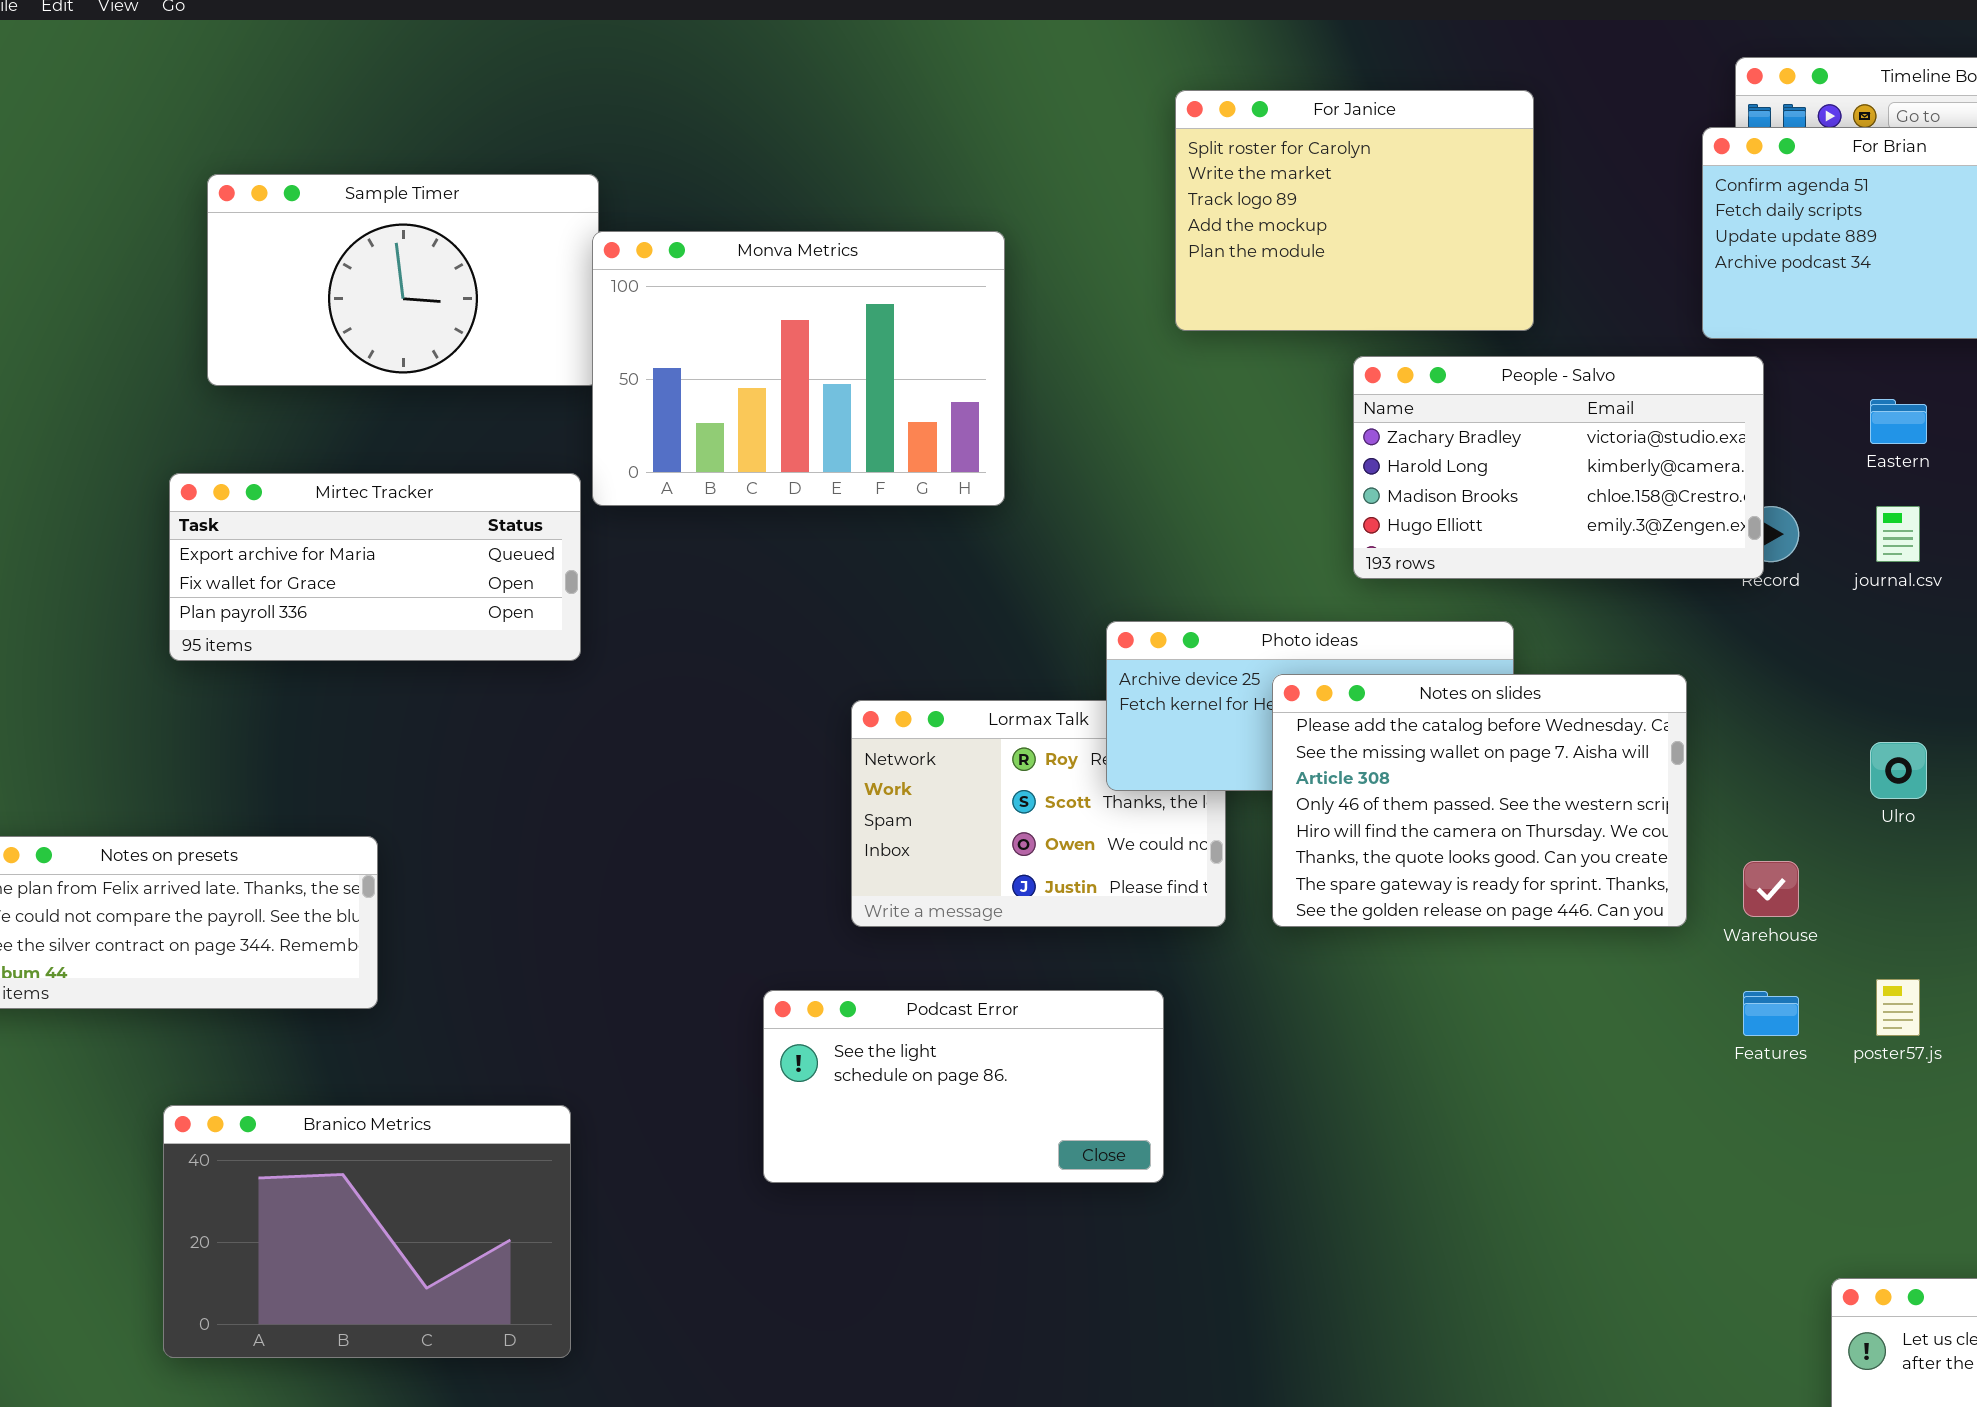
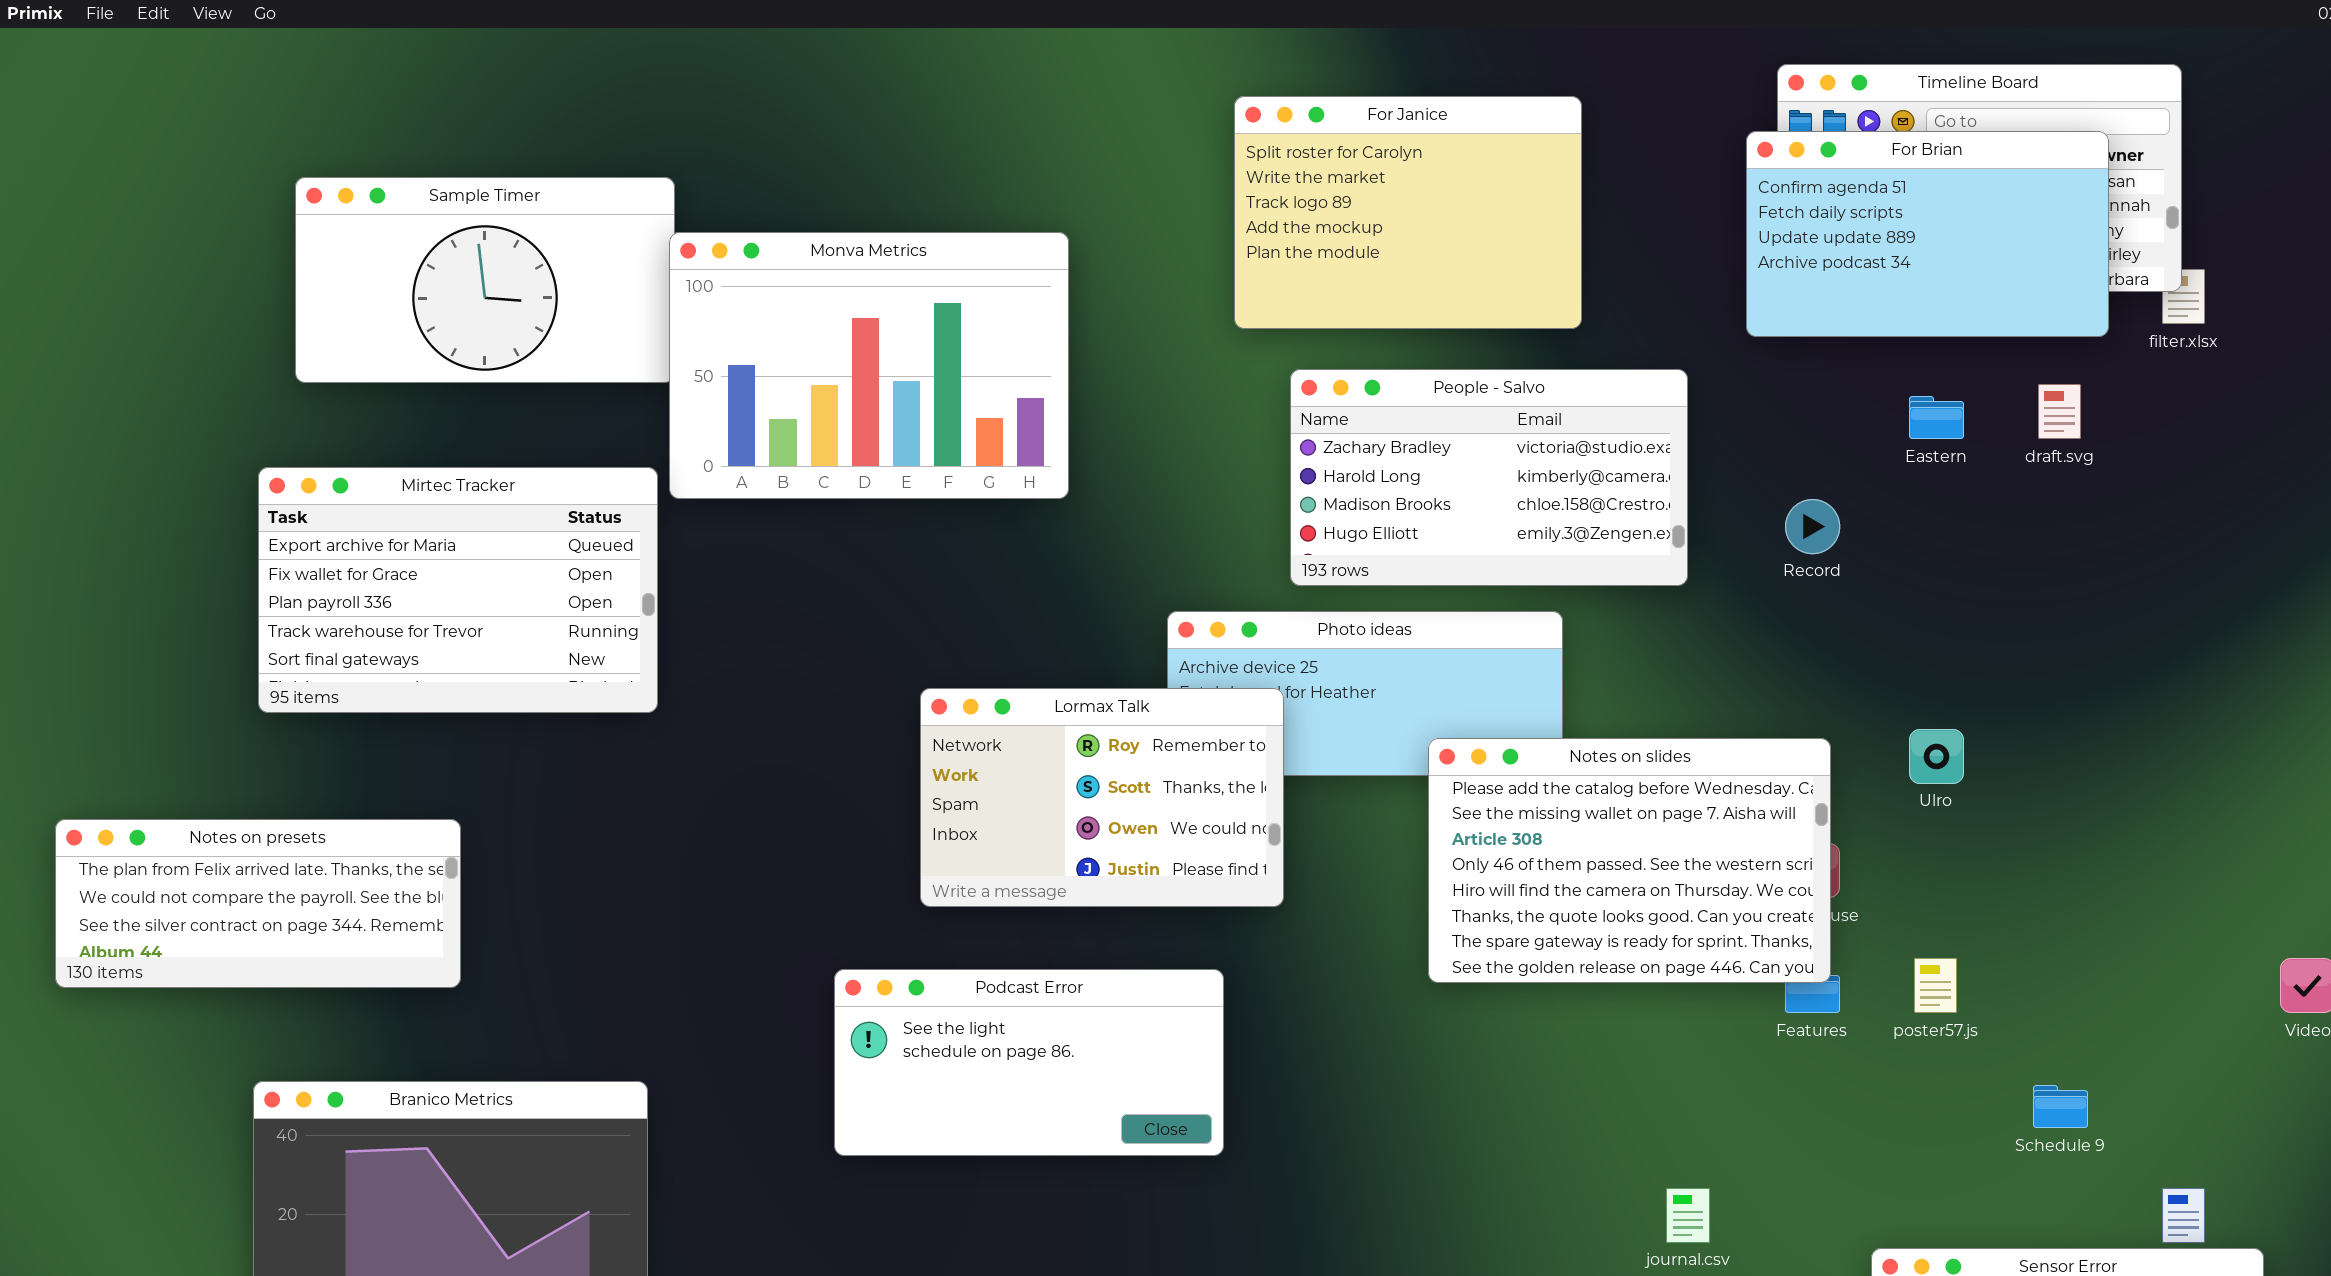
People - Salvo: [1353,356,1764,579] -> [1290,369,1688,586], moved
Mirtec Tracker: [169,473,581,661] -> [258,467,658,713], resized
journal.csv: [1876,506,1920,562] -> [1666,1188,1710,1243], moved
Notes on slides: [1272,674,1687,927] -> [1428,738,1831,983], moved
Lormax Talk: [851,700,1226,927] -> [920,688,1284,907], raised

